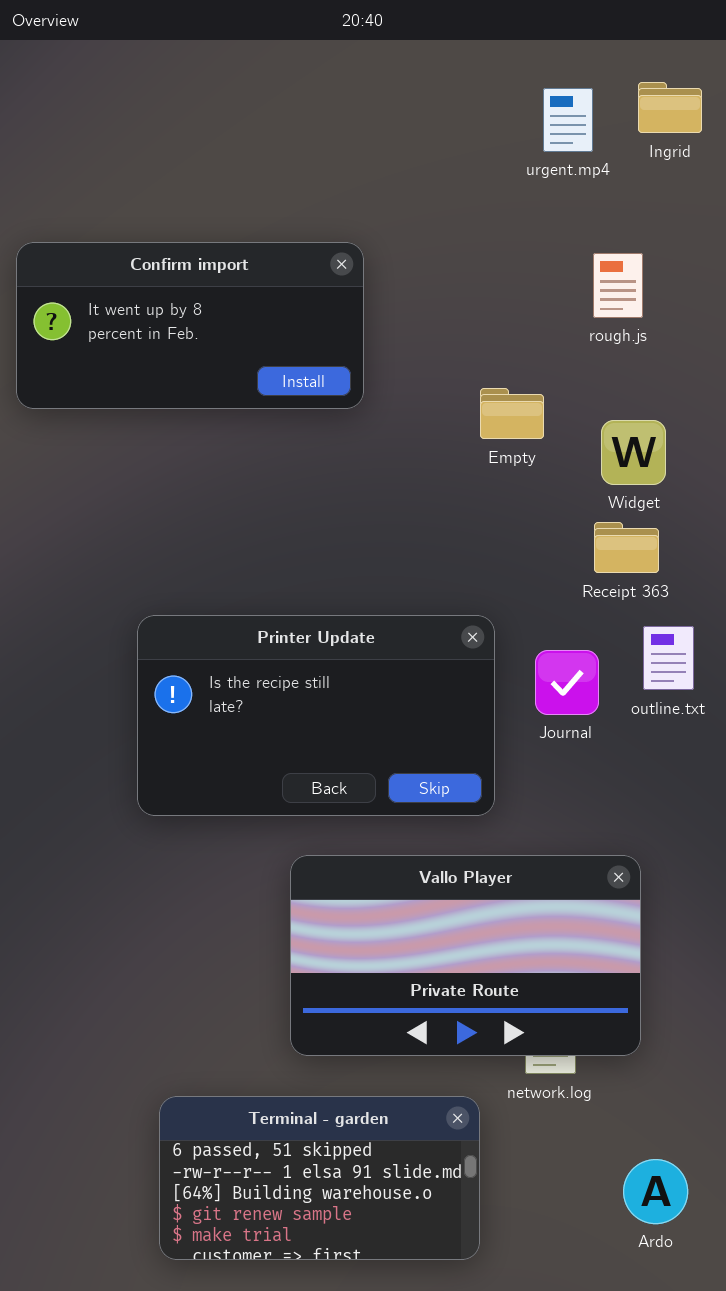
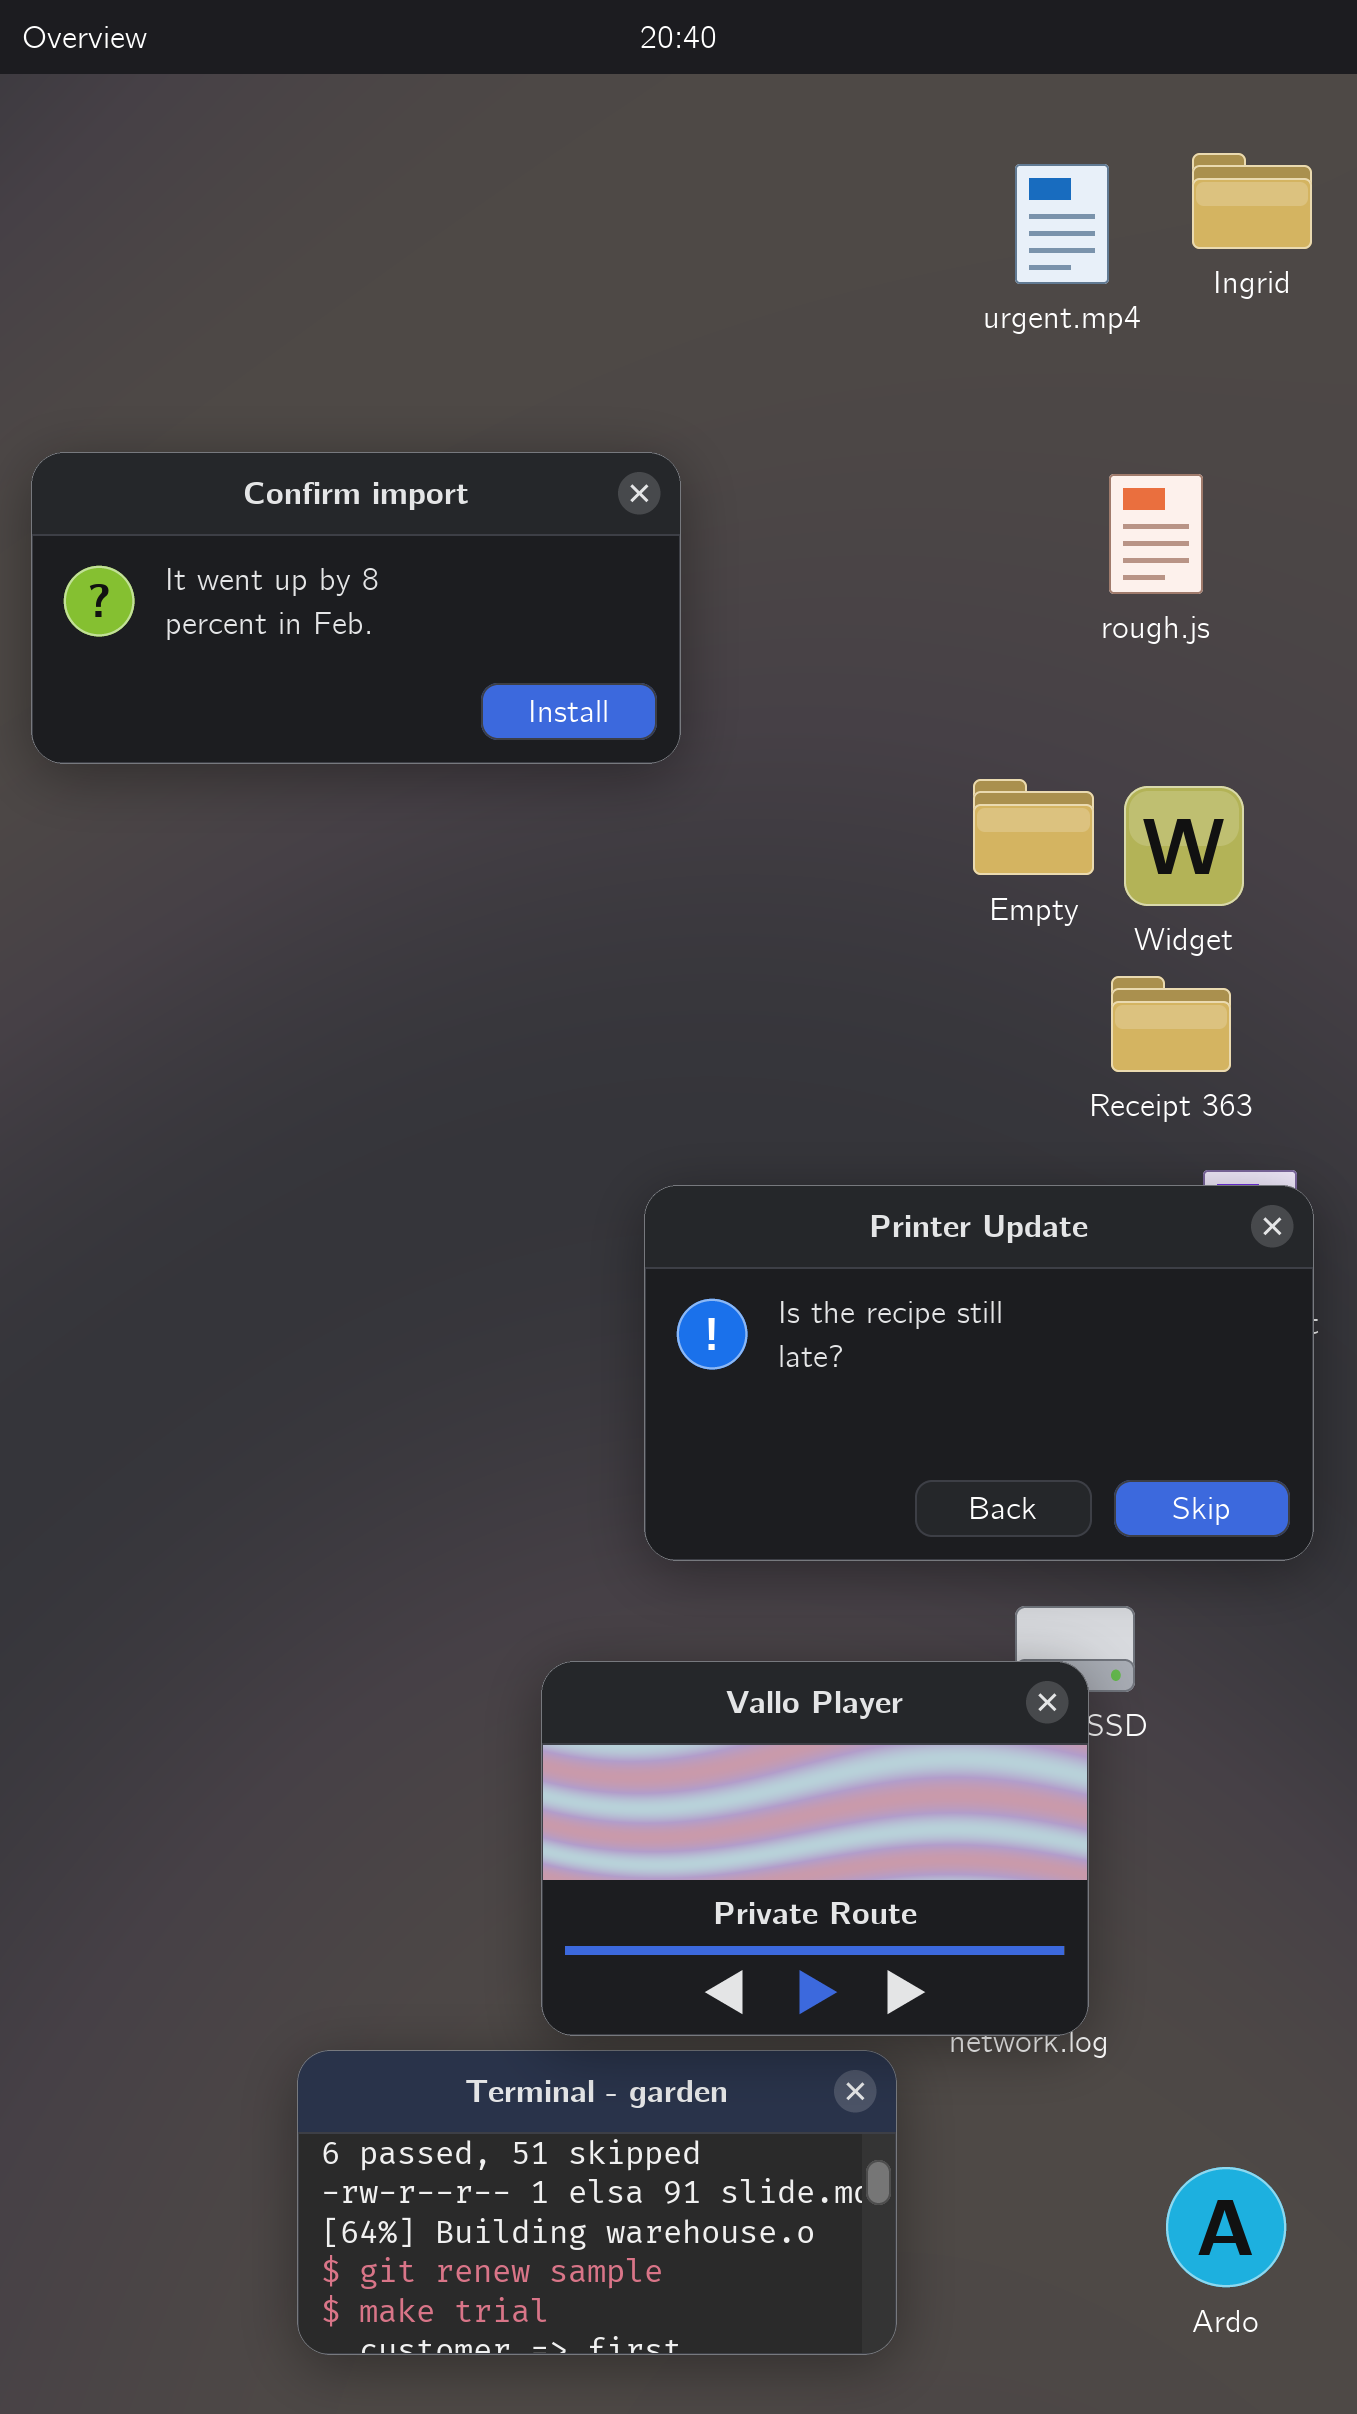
Empty: [480,388,544,439] -> [973,779,1094,875], moved
Printer Update: [137,615,495,816] -> [644,1185,1314,1561], moved
Vallo Player: [290,855,641,1056] -> [541,1661,1089,2036], moved, resized

